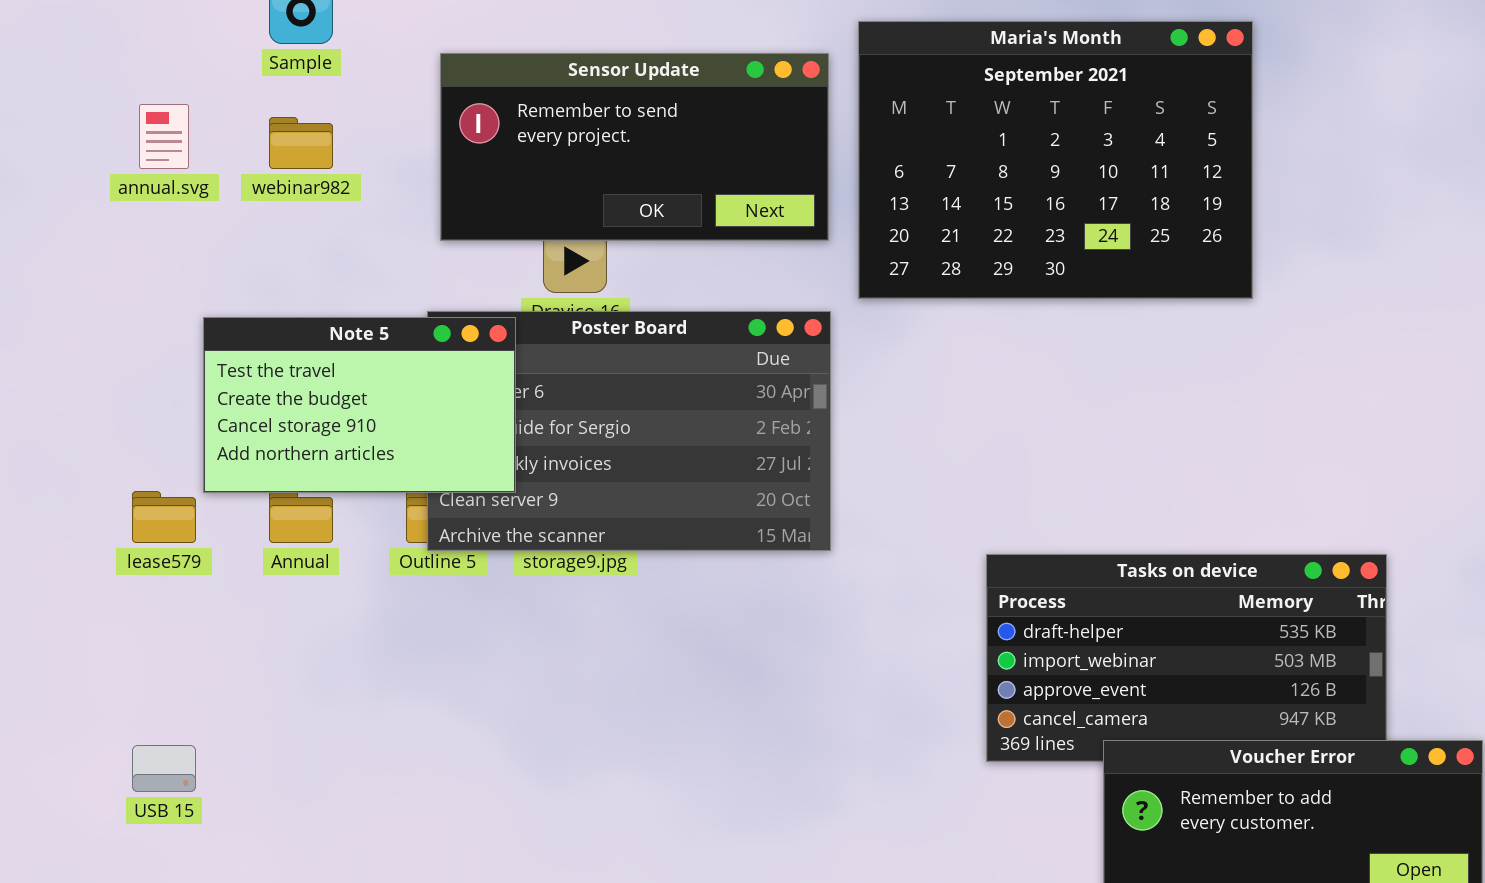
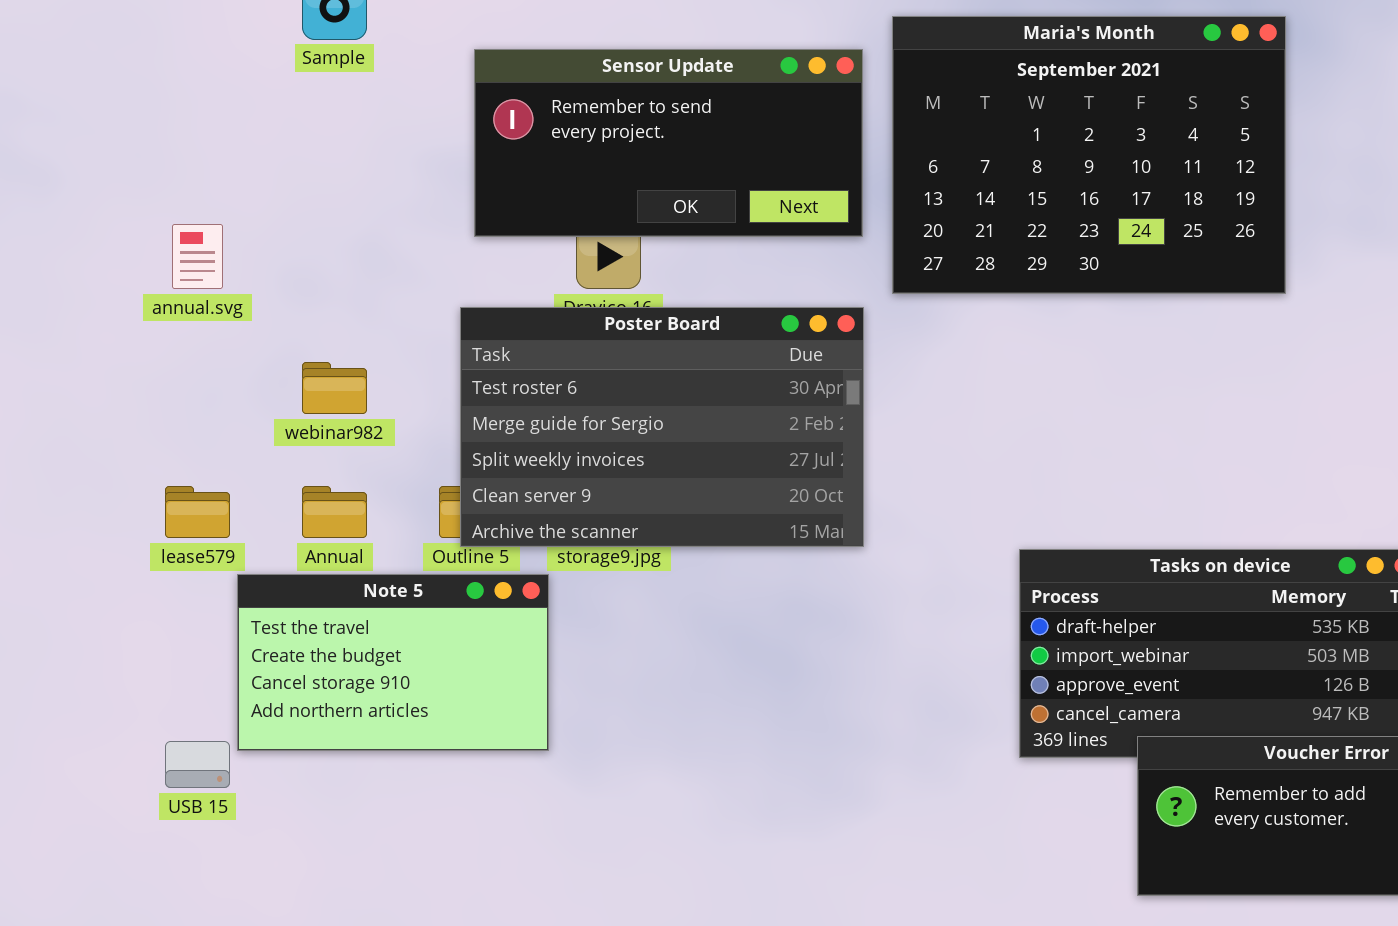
annual.svg: [139,104,189,169] -> [172,224,223,289], moved
webinar982: [269,117,333,169] -> [302,362,367,414], moved
Note 5: [203,317,516,493] -> [237,574,549,751], moved

